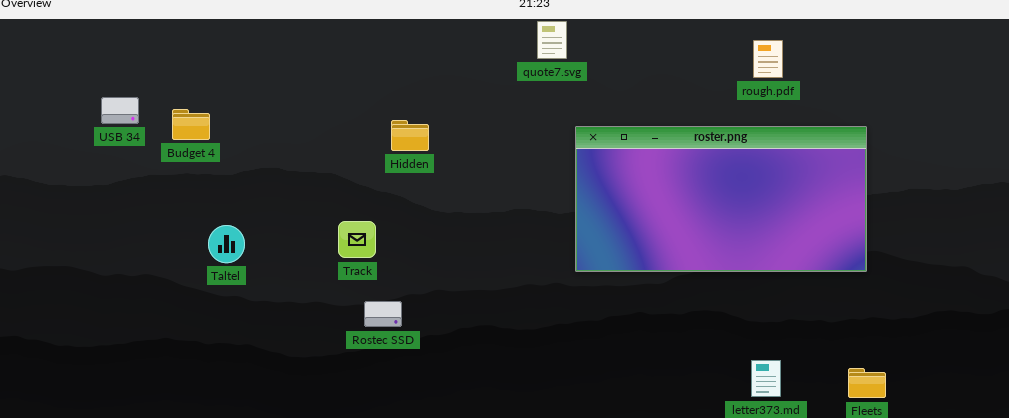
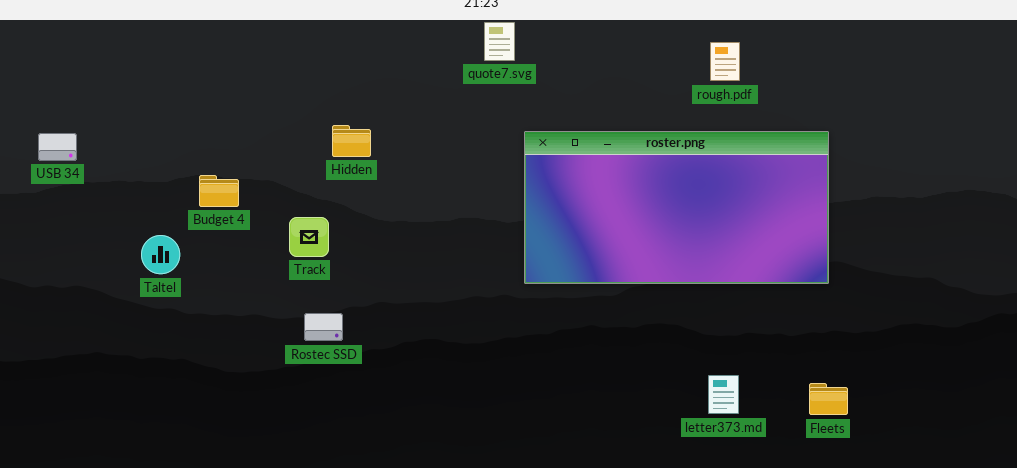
USB 34: [101,97,139,124] -> [38,133,77,161], moved
Budget 4: [172,109,210,140] -> [199,175,239,207], moved
Track: [338,221,376,258] -> [289,217,329,257], moved

